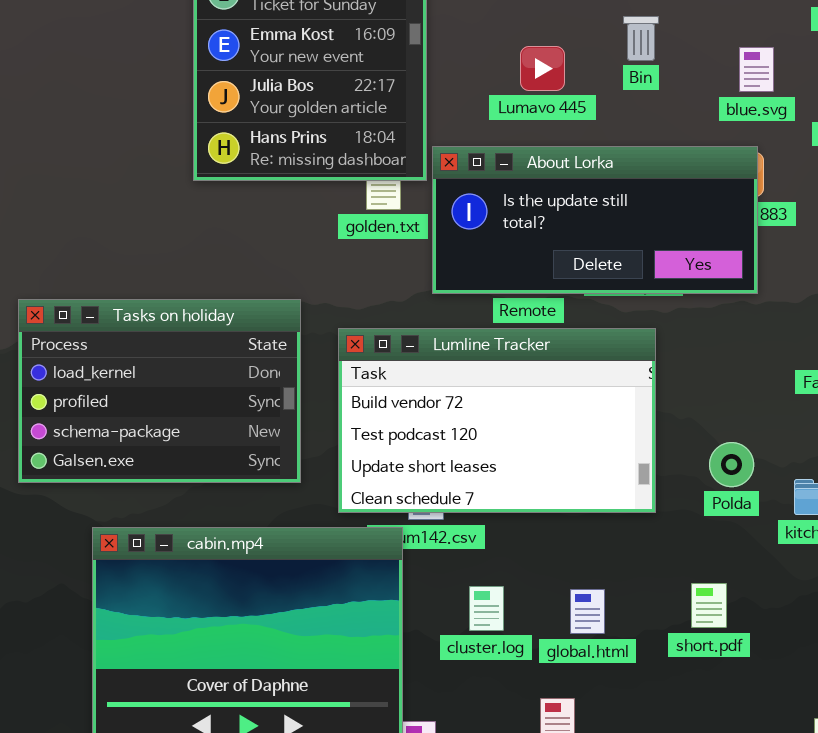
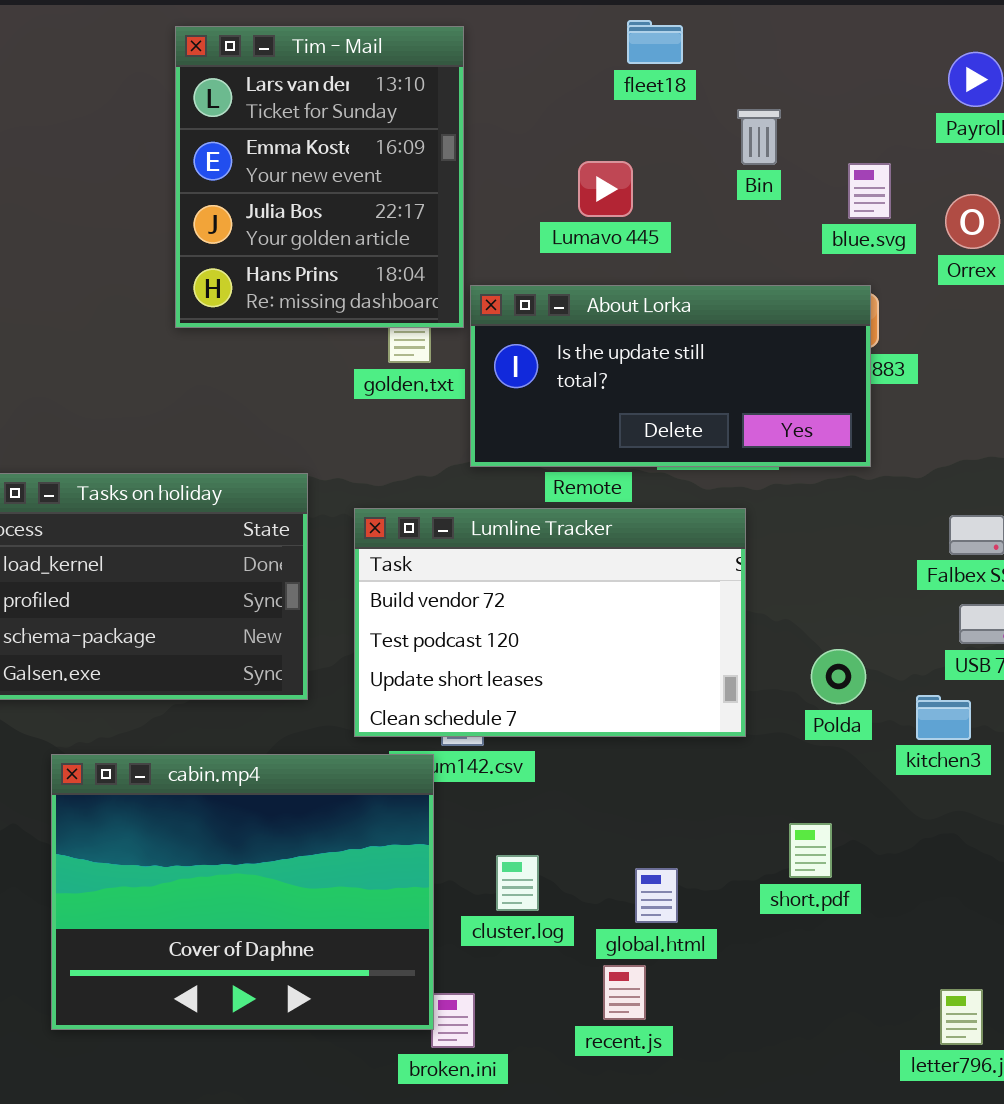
Bin: [623,16,659,61] -> [737,109,781,165], moved
cluster.log: [469,586,504,631] -> [496,855,539,911], moved
global.html: [570,589,605,634] -> [635,868,678,923], moved

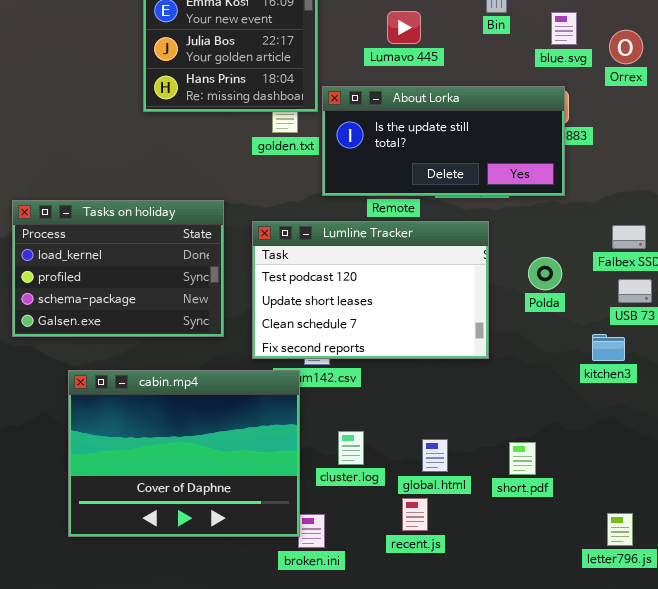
Lumline Tracker: [354,508,746,737] -> [252,221,489,359], scrolled down 1 row
Polda: [811,649,866,704] -> [528,257,562,290], moved
short.pdf: [789,823,832,878] -> [509,442,536,475], moved

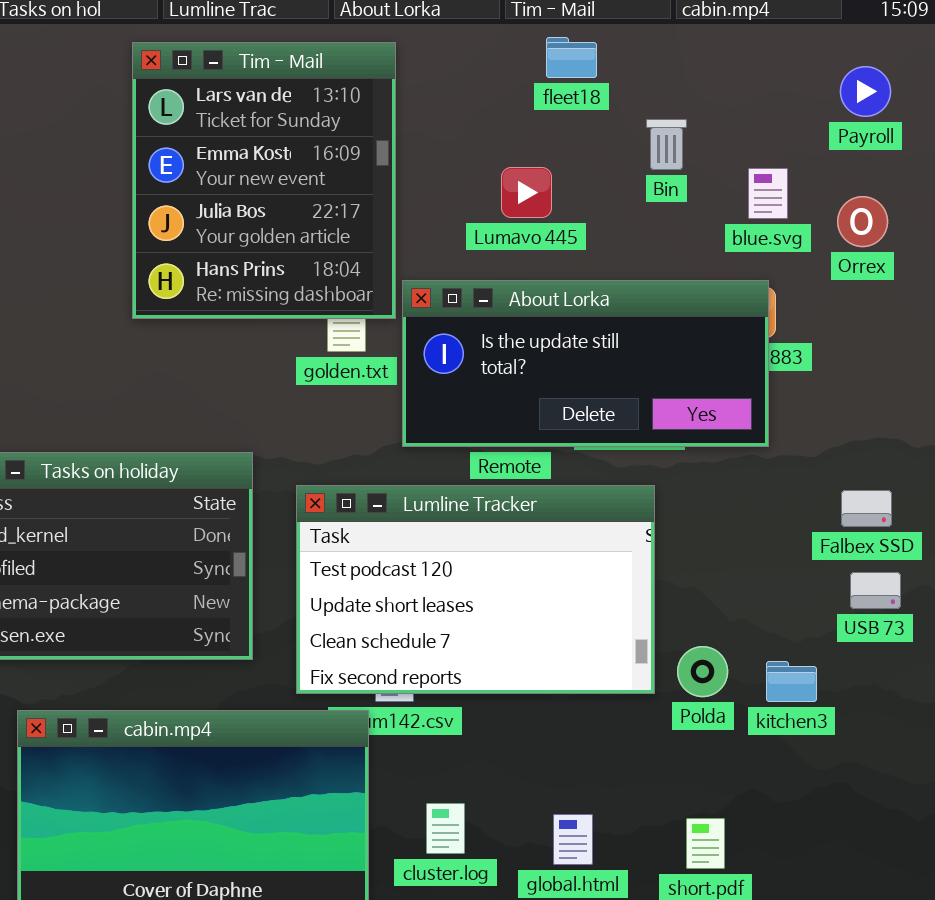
Polda: [528,257,562,290] -> [677,646,728,697], moved
kitchen3: [592,334,625,361] -> [766,661,817,702], moved

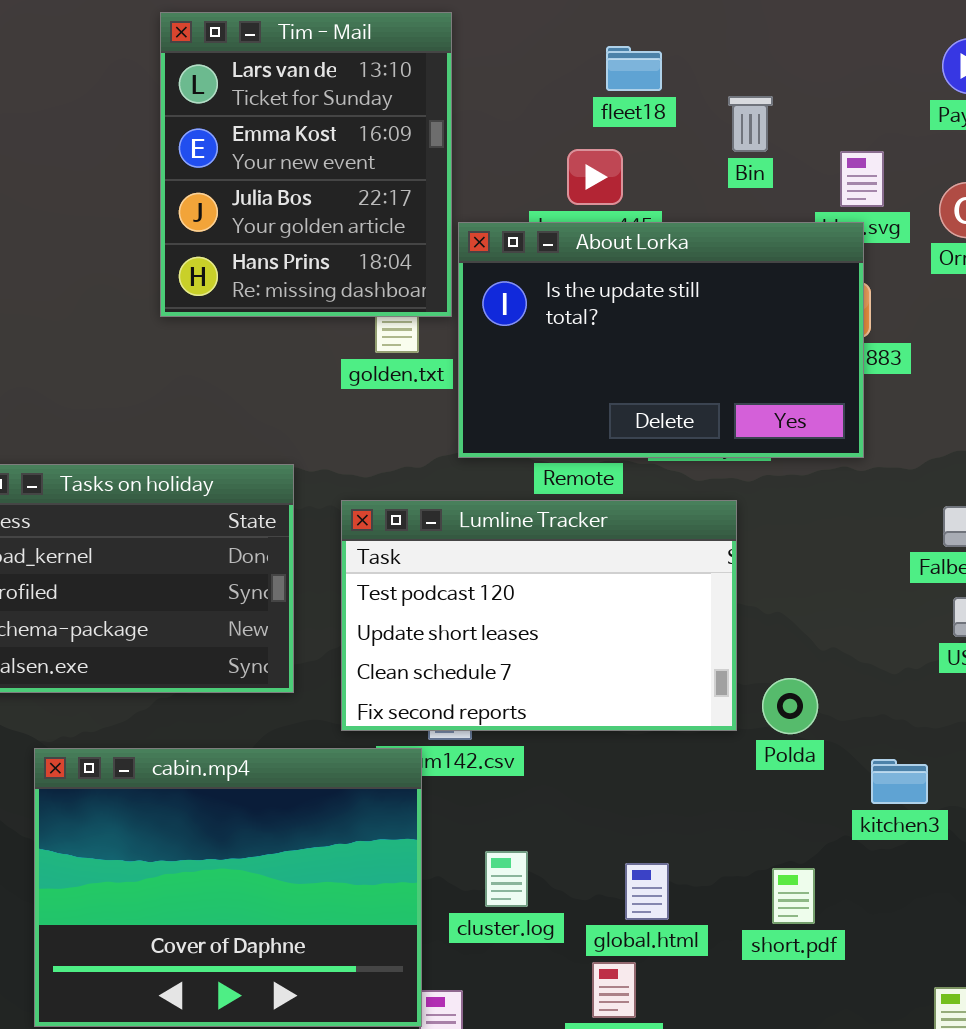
fleet18: [546,37,597,78] -> [606,46,662,91], moved
About Lorka: [402,280,769,447] -> [458,222,864,458], resized
kitchen3: [766,661,817,702] -> [871,759,928,804], moved

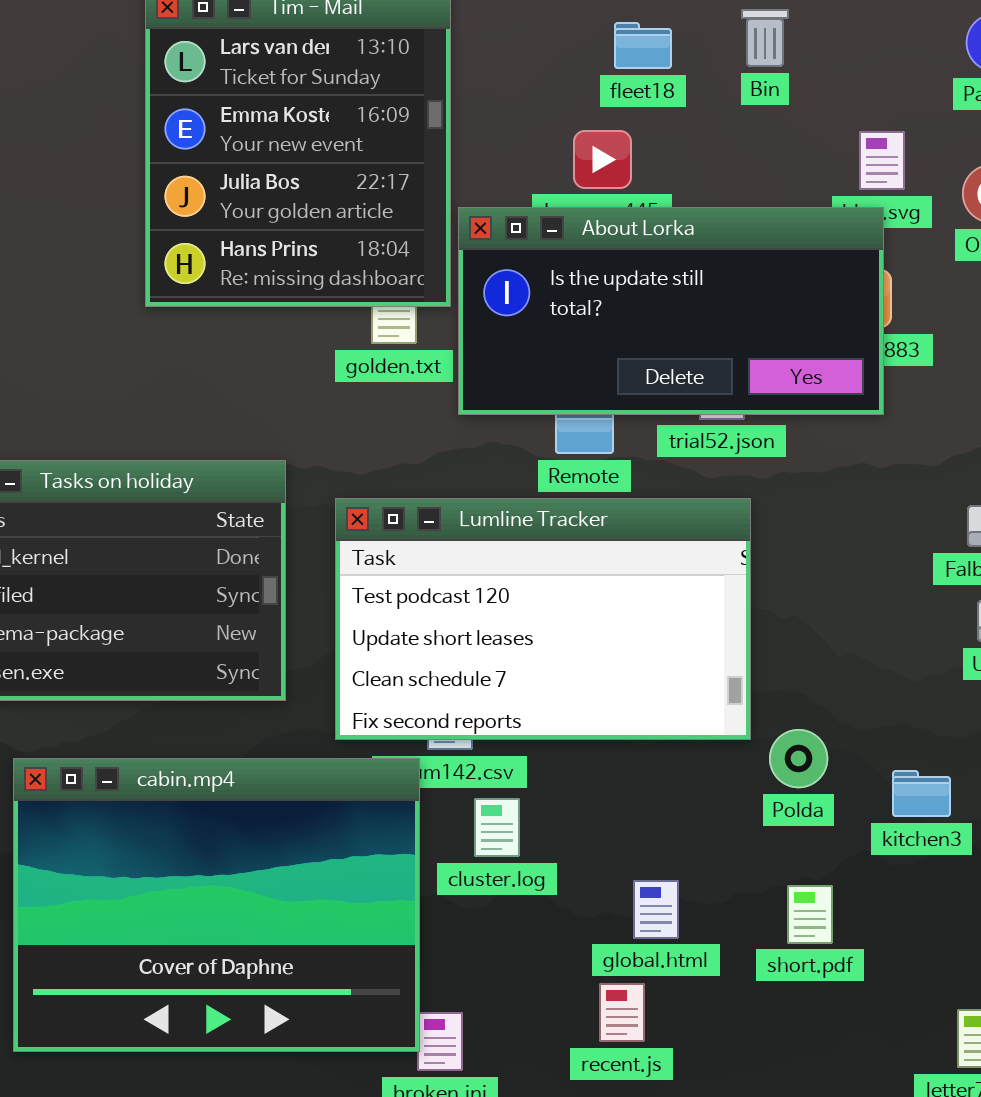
Bin: [728,96,773,152] -> [741,9,789,67], moved
About Lorka: [458,222,864,458] -> [458,207,884,415], resized
Polda: [762,678,818,734] -> [769,729,828,788], moved
cluster.log: [485,851,528,907] -> [474,798,520,857], moved

